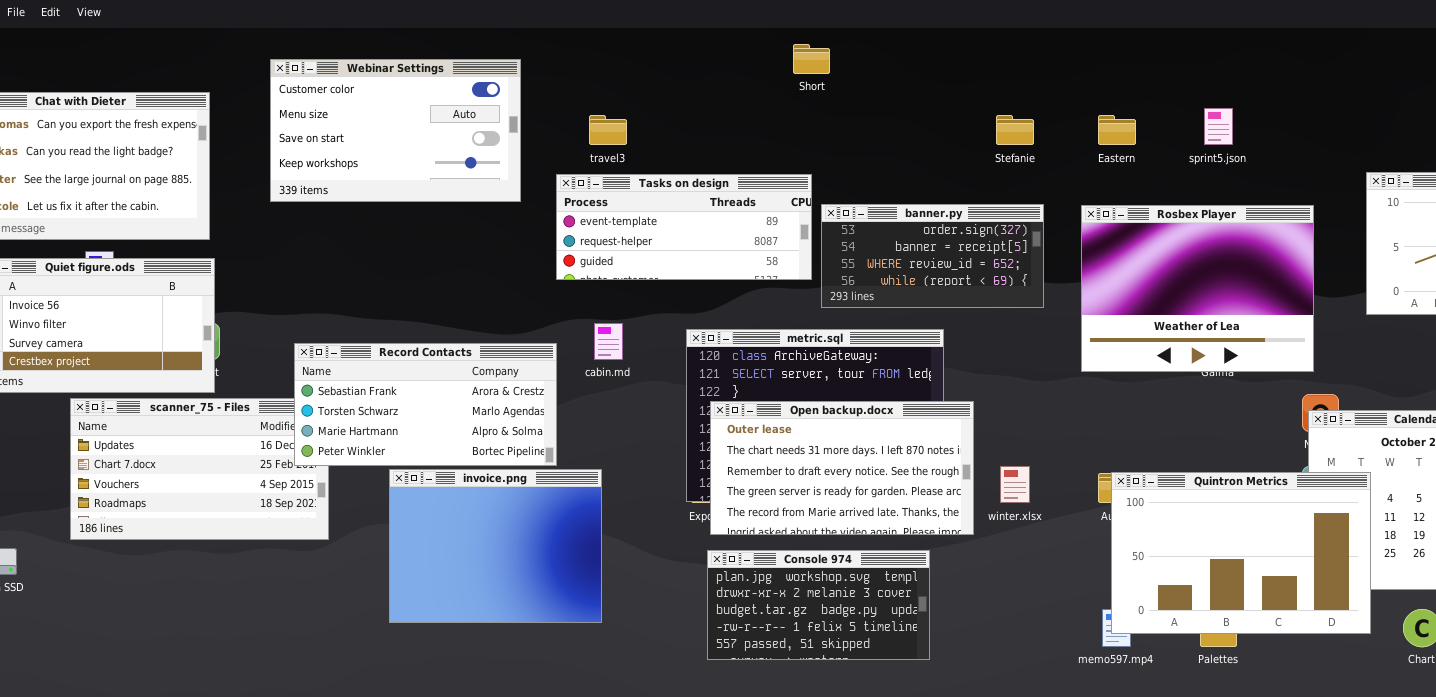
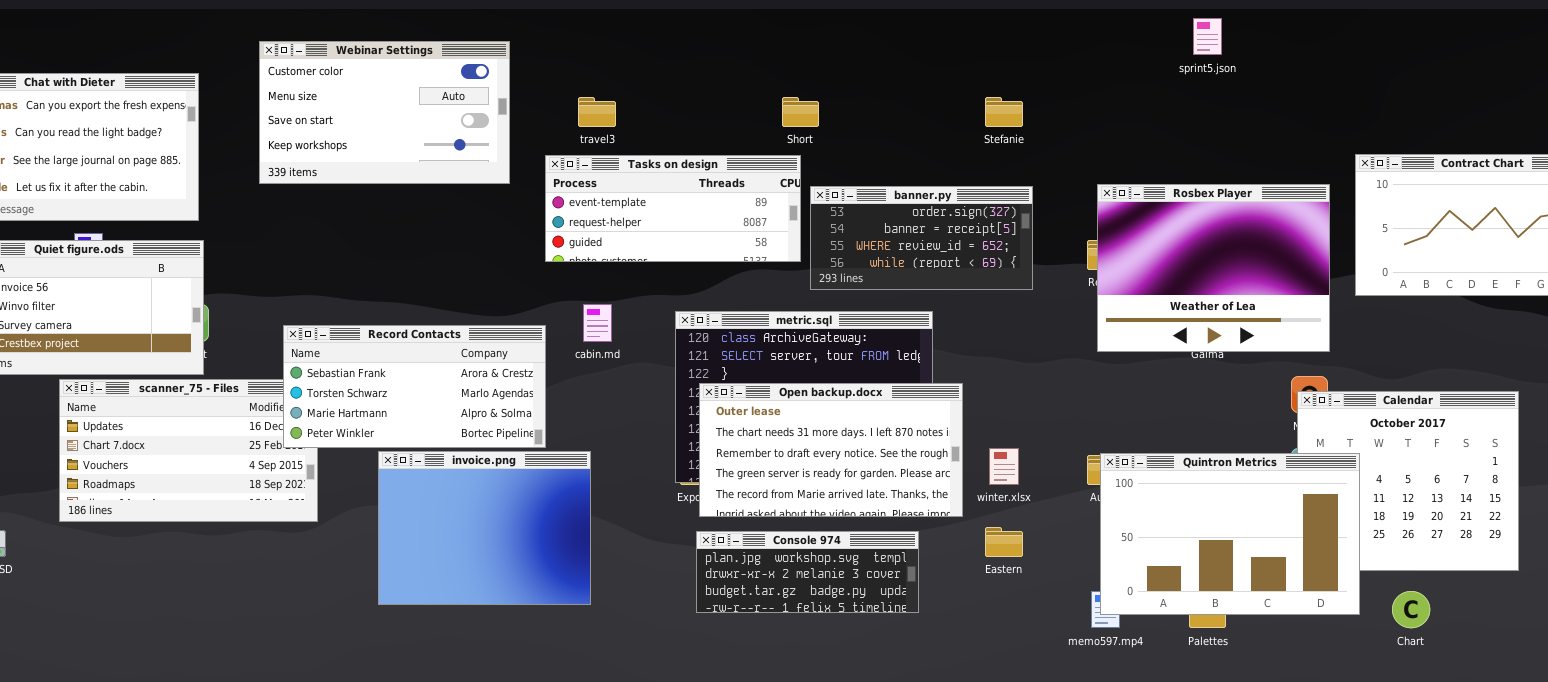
Short: [793,44,830,74] -> [782,97,819,127], moved
sprint5.json: [1204,108,1233,145] -> [1193,18,1222,55], moved
Eastern: [1098,115,1136,145] -> [985,527,1023,557], moved
Rosbex Player: [1081,205,1314,372] -> [1097,184,1330,352], moved
Console 974: [707,550,930,660] -> [696,531,919,613], resized

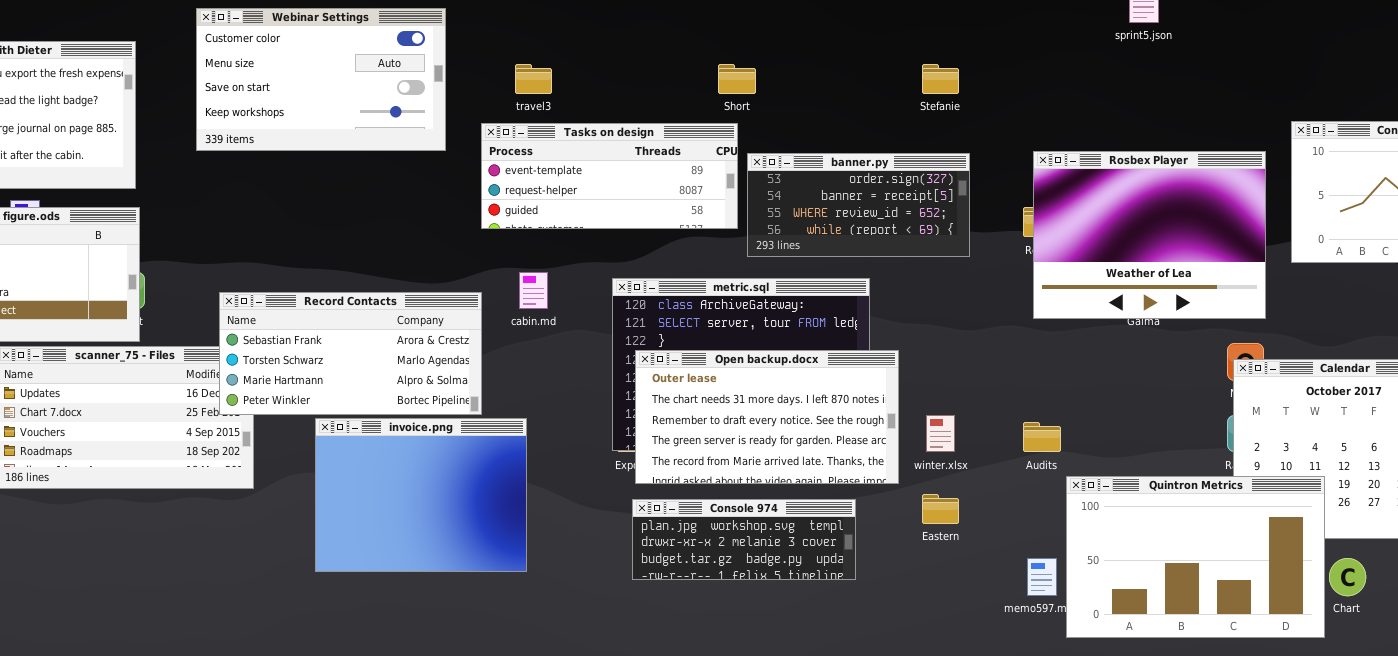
Quintron Metrics: [1100,453,1360,615] -> [1066,476,1325,638], moved

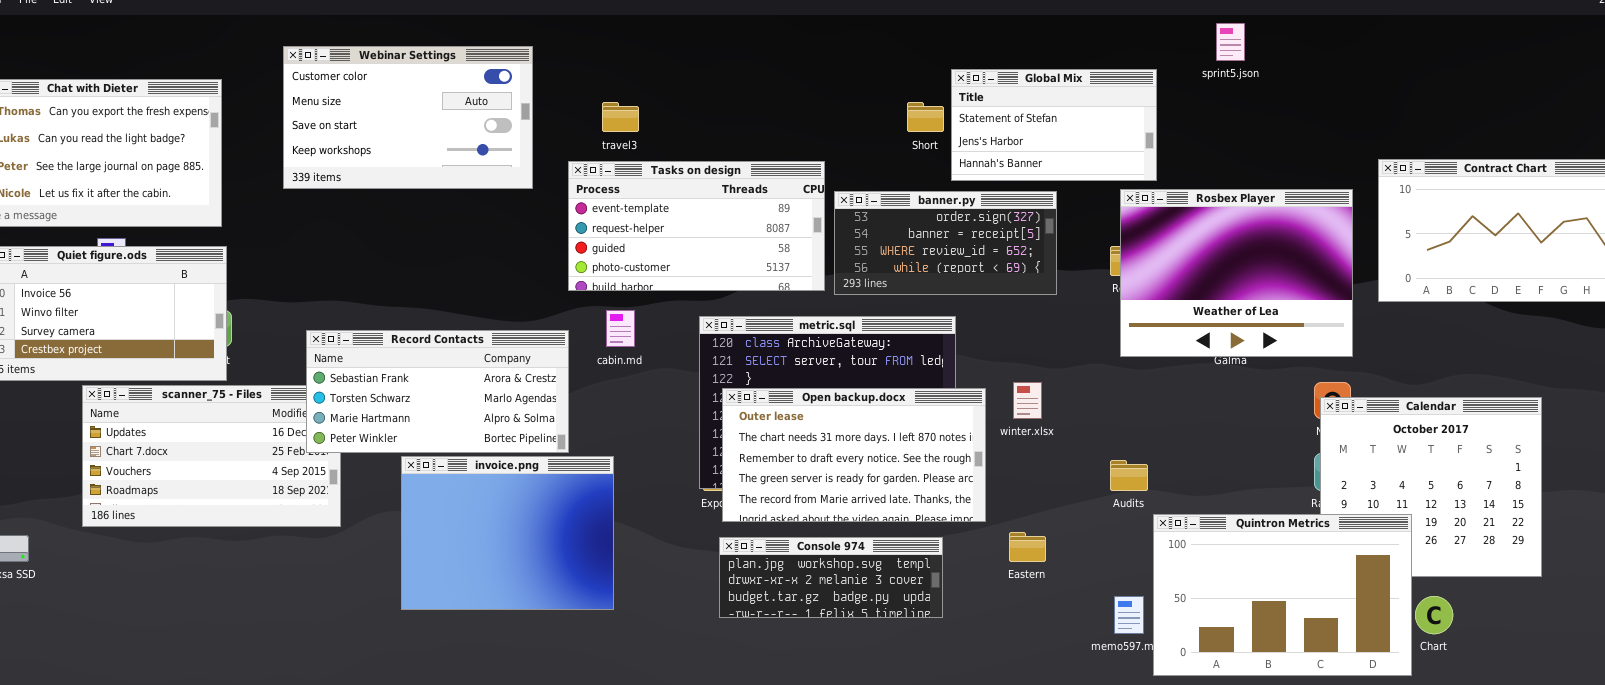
Global Mix: none -> [951,69,1157,181], opened
Short: [718,64,756,94] -> [907,102,944,132], moved
Tasks on design: [481,123,738,229] -> [568,161,825,291], resized
winter.xlsx: [926,415,955,452] -> [1013,382,1042,419], moved

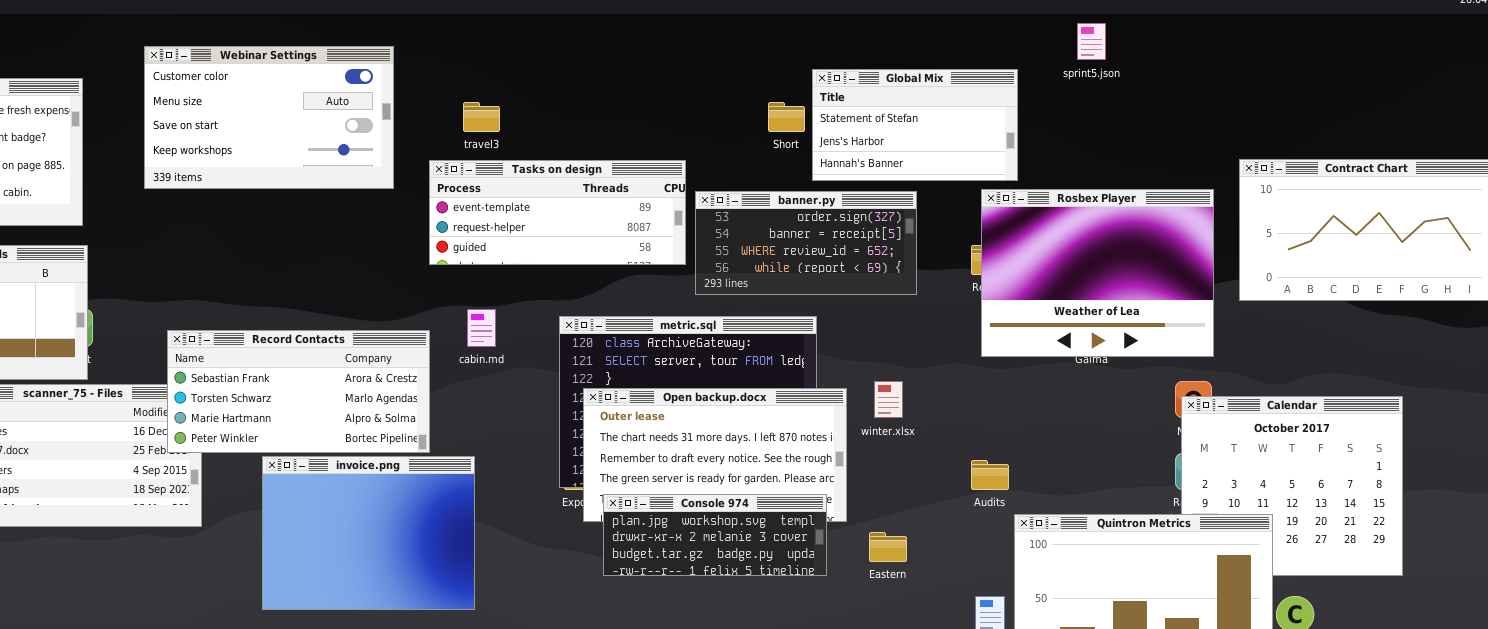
Tasks on design: [568,161,825,291] -> [429,160,686,265], resized
Console 974: [719,537,943,618] -> [603,494,827,576], moved

